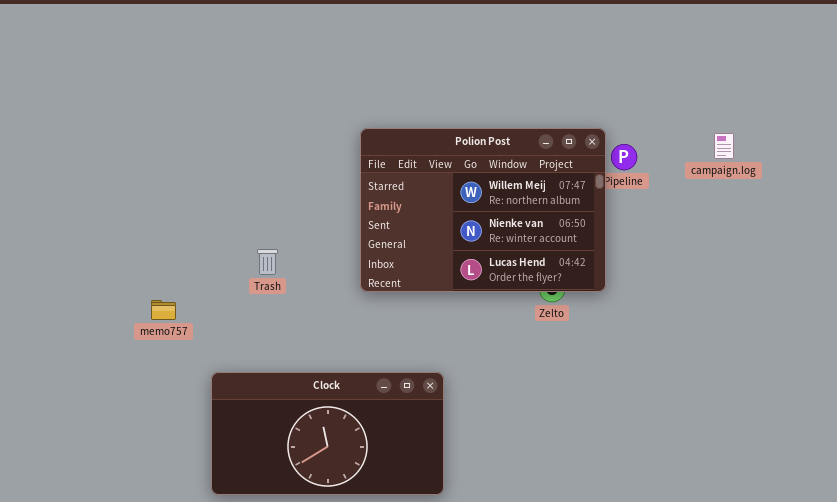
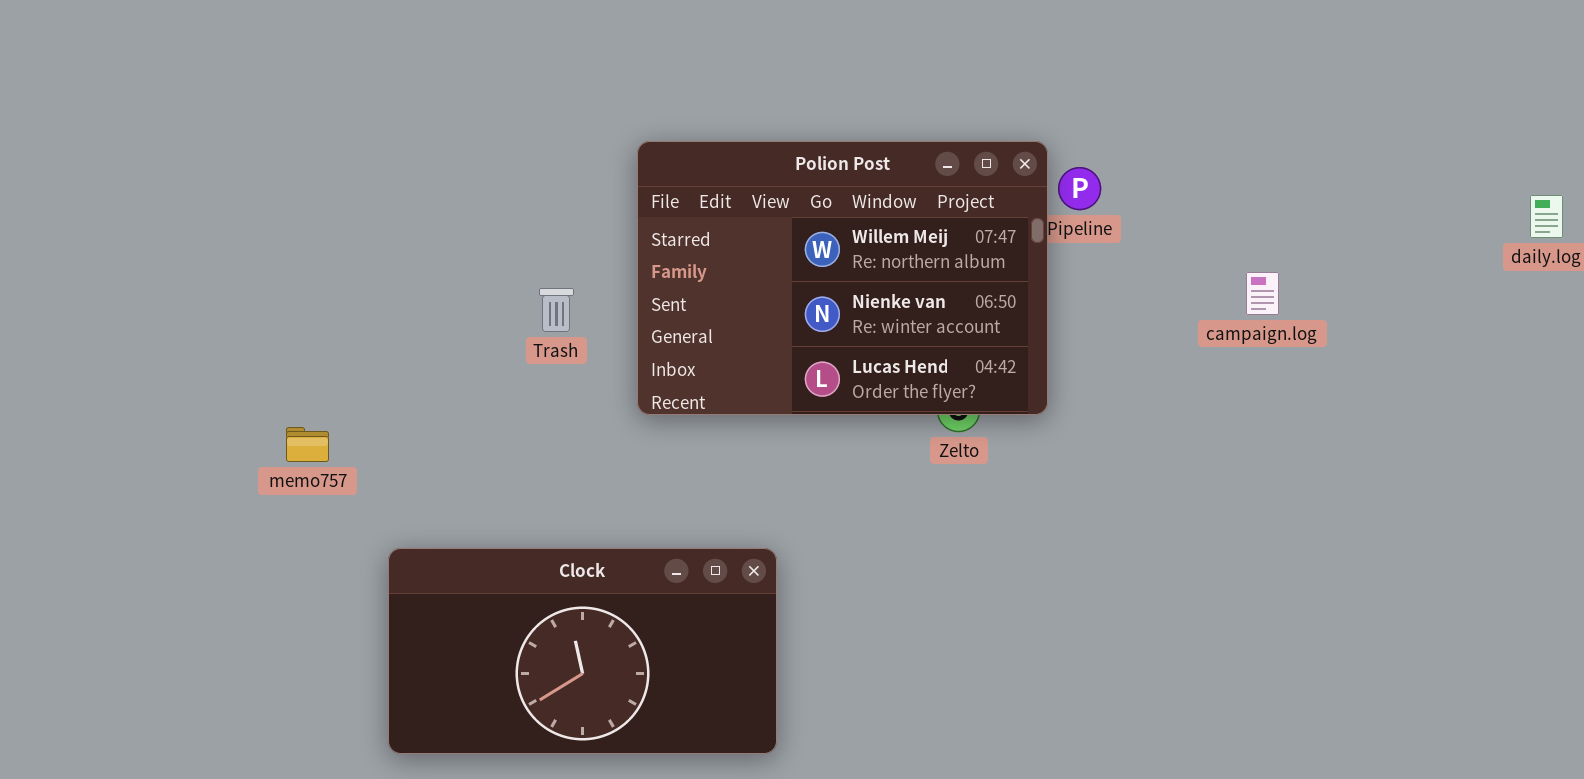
campaign.log: [714,133,734,159] -> [1246,272,1279,315], moved
Trash: [257,249,278,275] -> [539,288,574,332], moved

